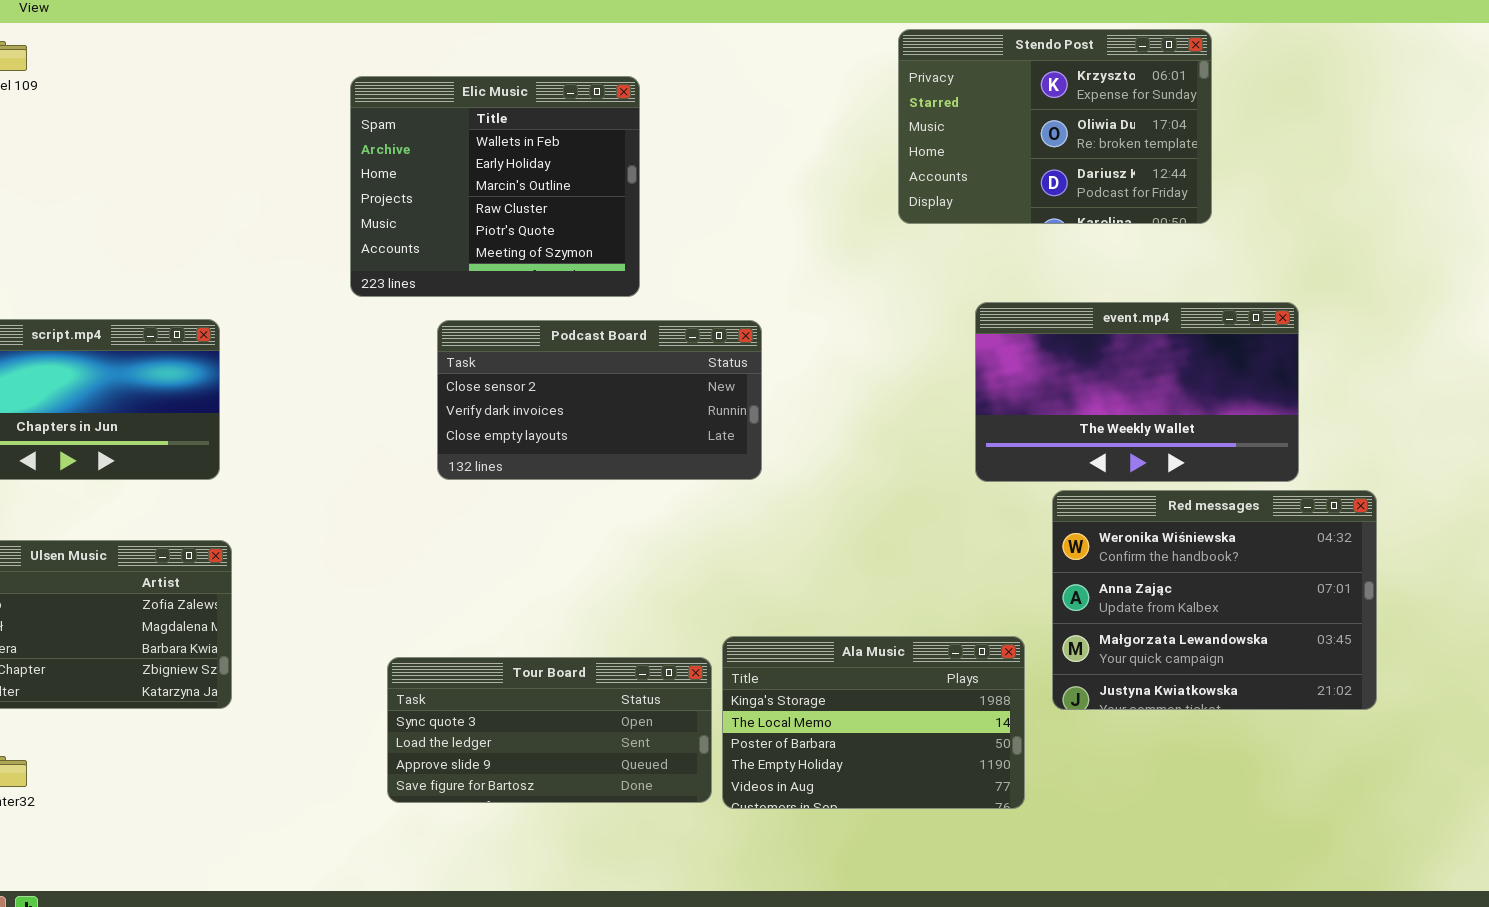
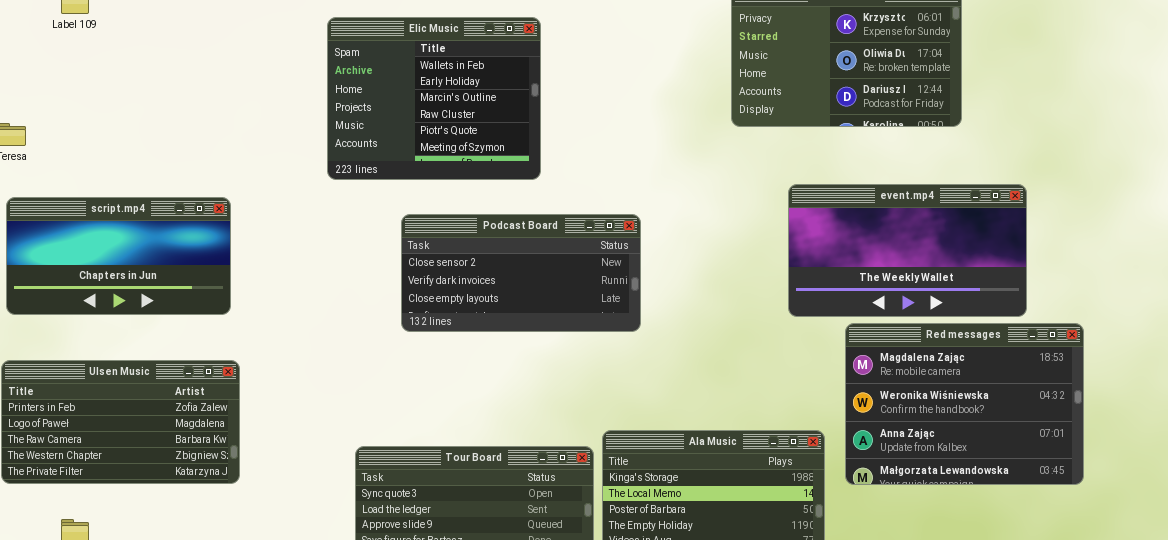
Podcast Board: [437,320,762,480] -> [401,214,641,332], moved
Red messages: [1052,490,1377,710] -> [845,323,1084,485], scrolled up 1 row

